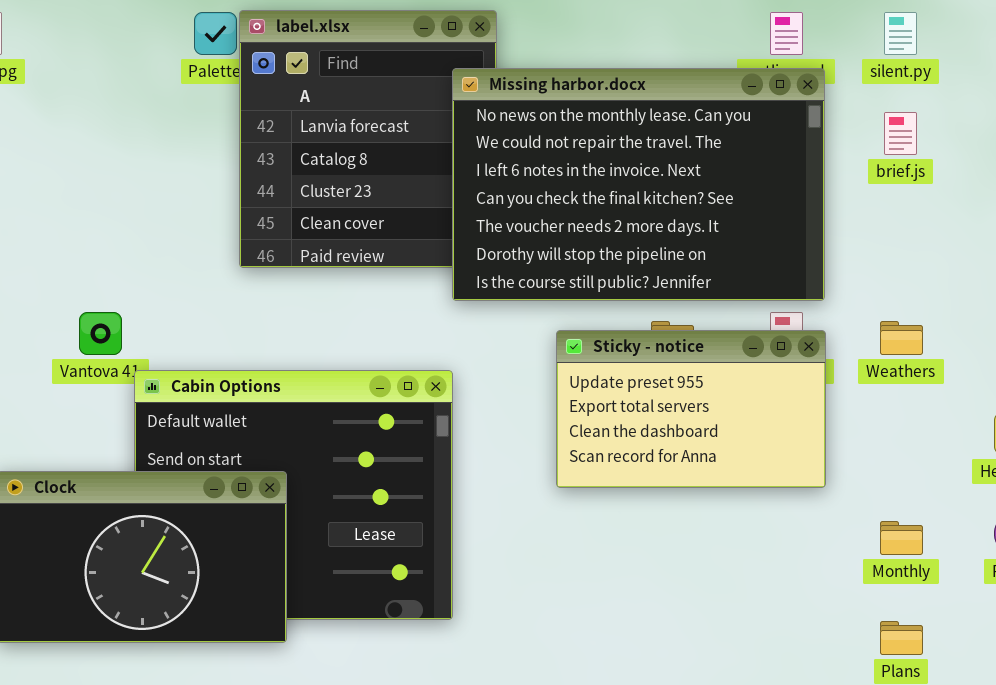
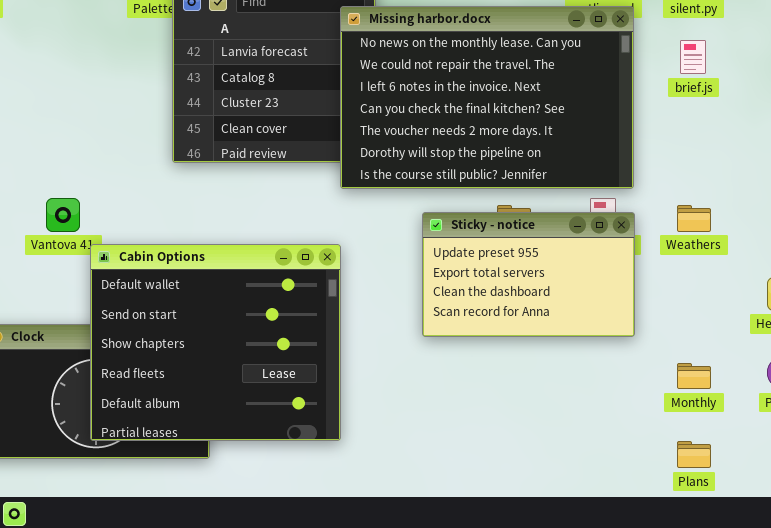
Cabin Options: [134,370,453,620] -> [90,244,341,441], raised

